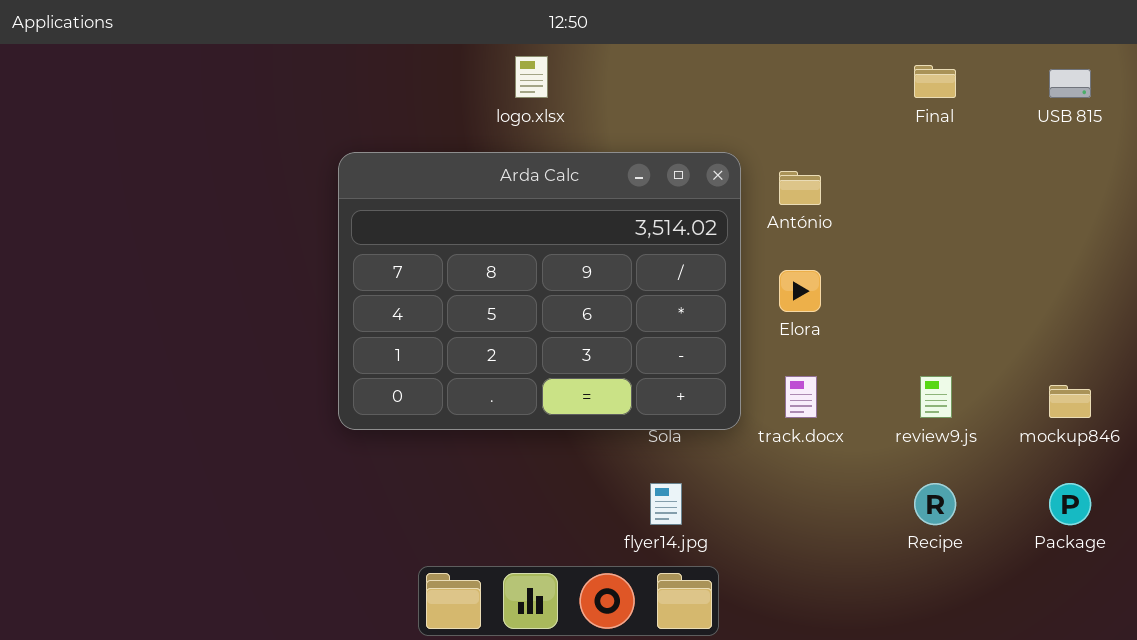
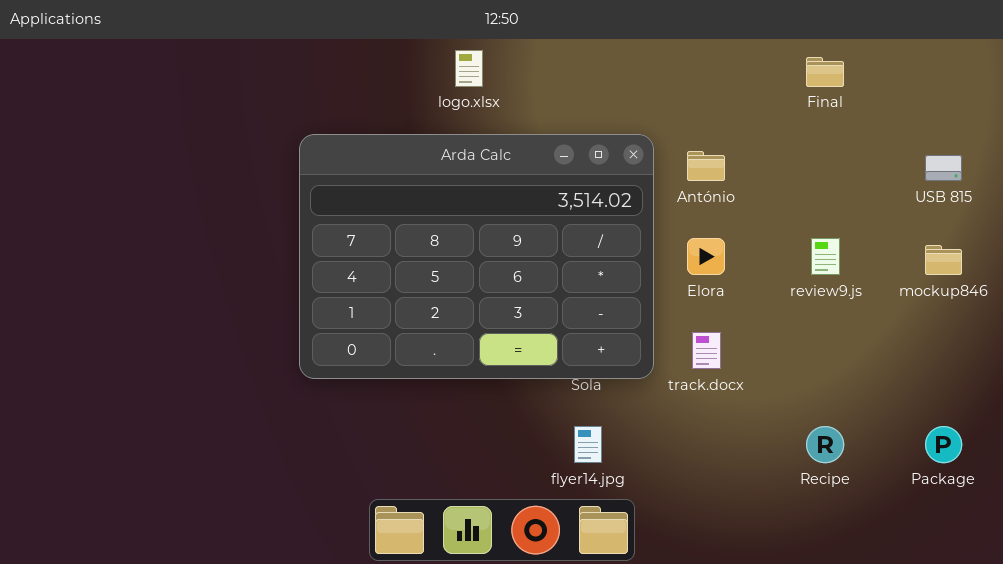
USB 815: [1049,69,1091,98] -> [925,155,962,181], moved
review9.js: [920,376,952,418] -> [811,238,840,275], moved
mockup846: [1049,385,1091,418] -> [925,245,962,275], moved

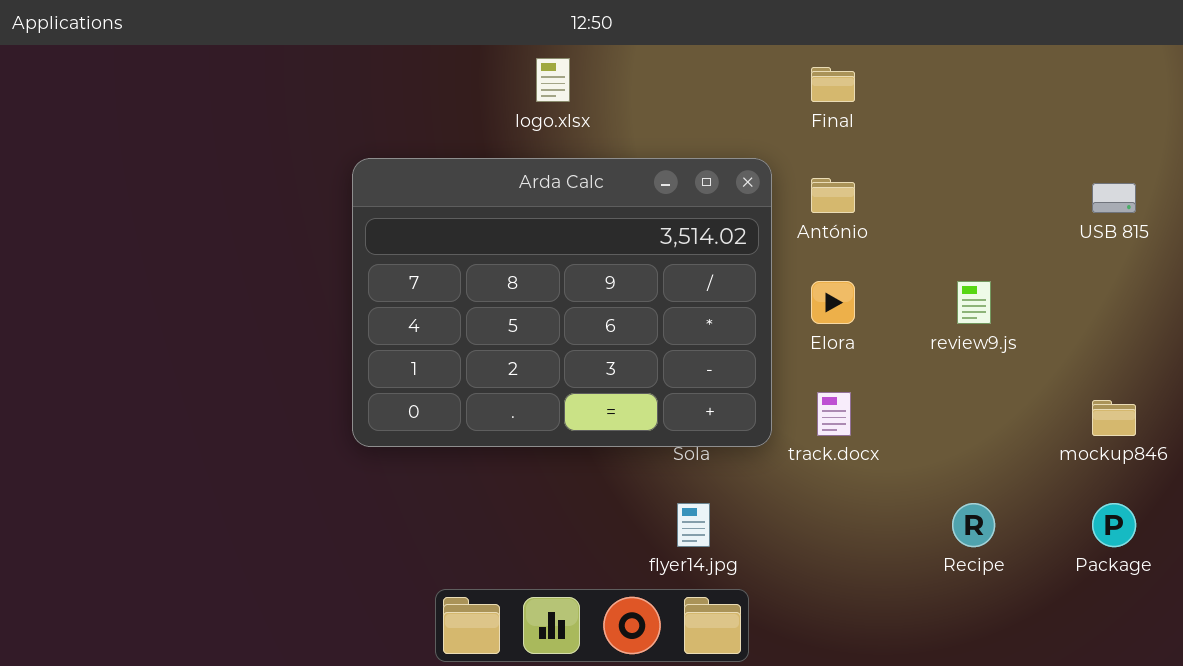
Final: [806,57,844,87] -> [811,67,855,102], moved
mockup846: [925,245,962,275] -> [1092,400,1136,436], moved

